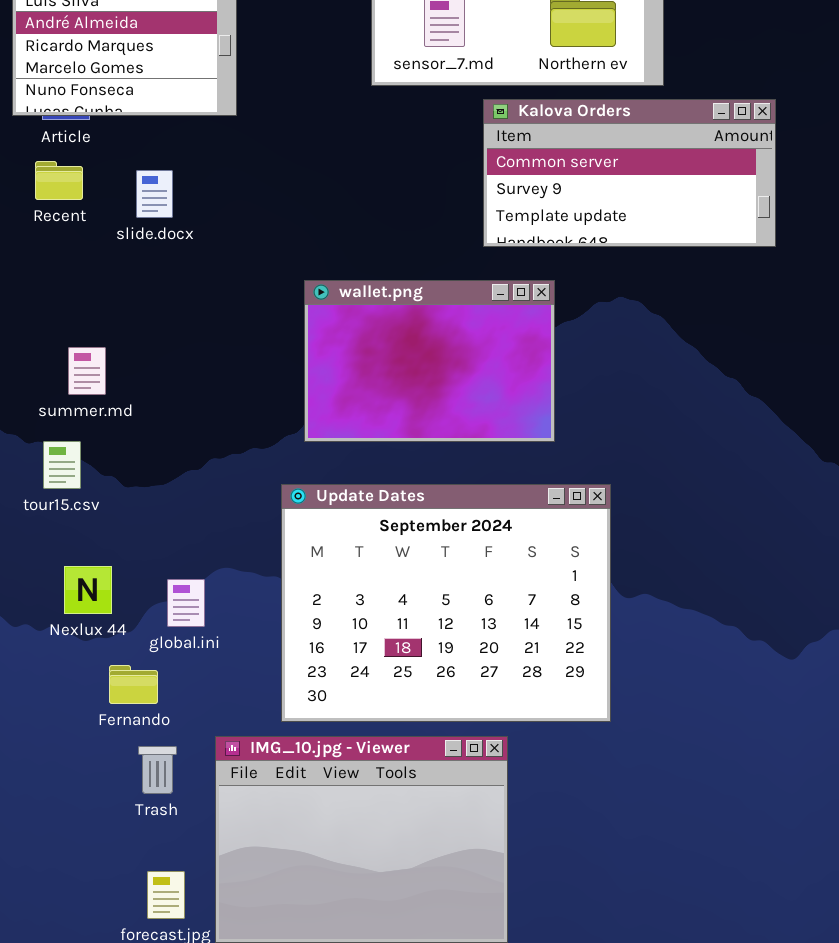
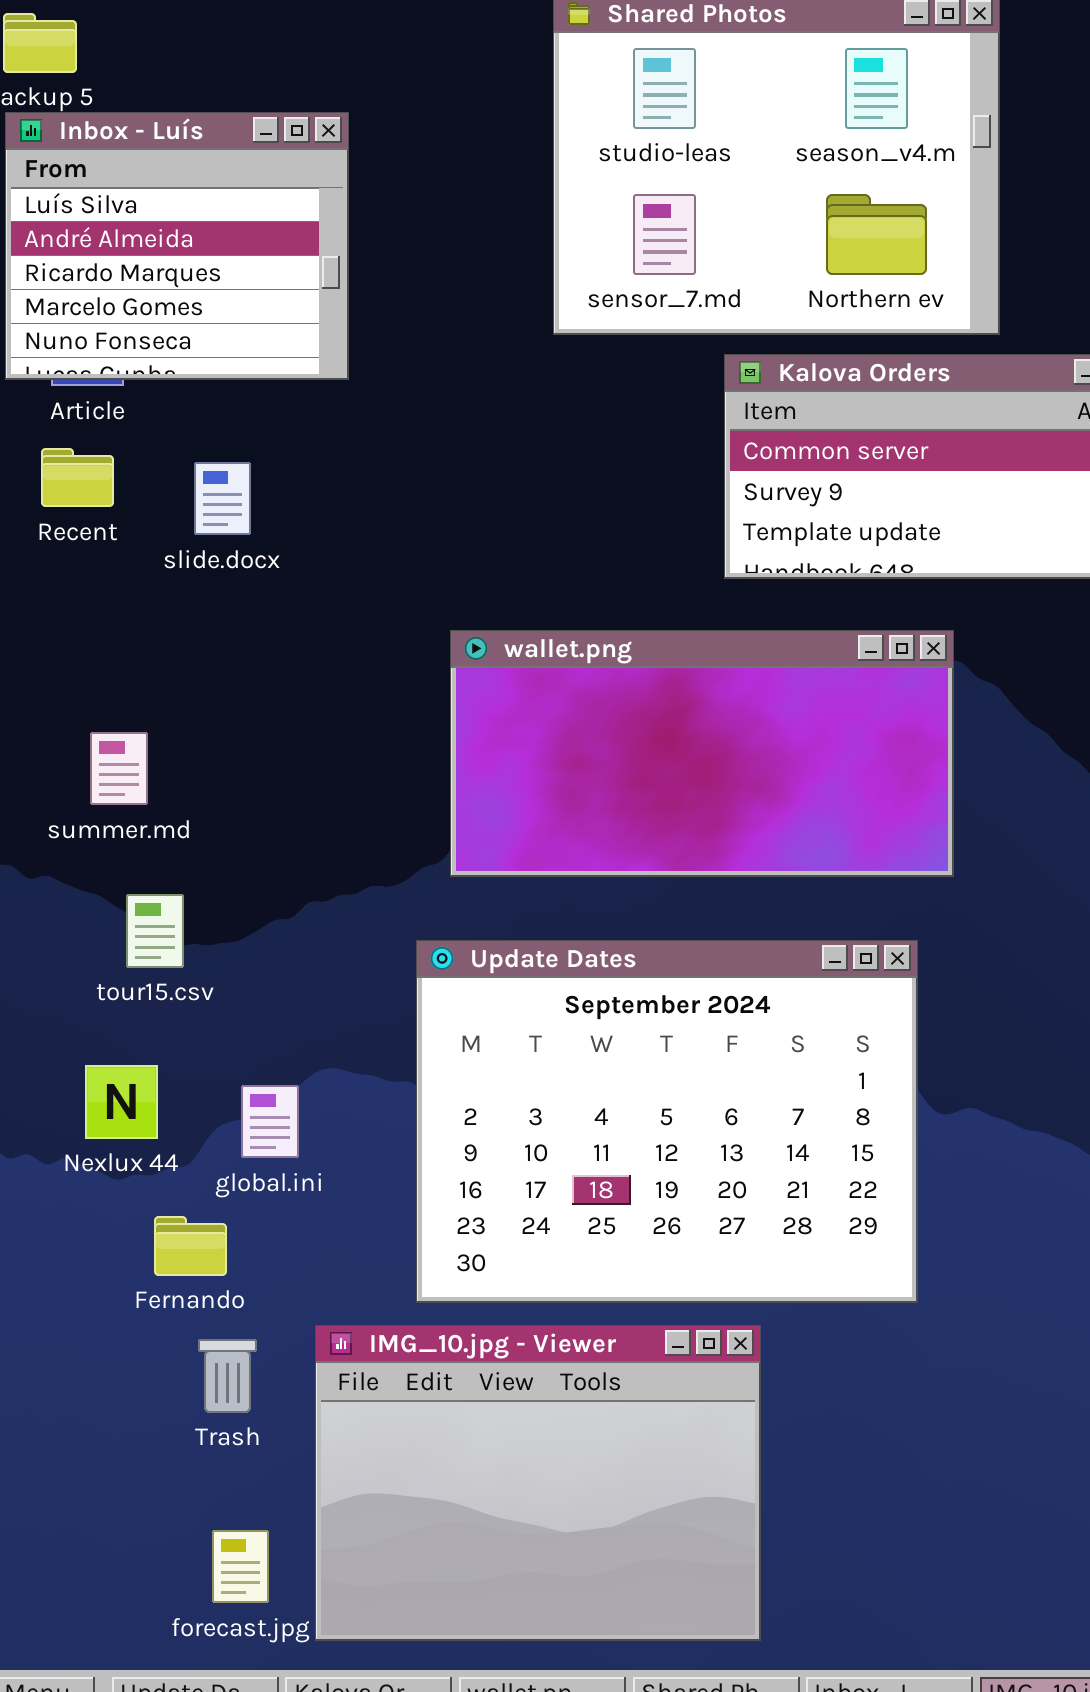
wallet.png: [304,280,555,442] -> [450,630,954,877], resized
tour15.csv: [43,441,81,489] -> [126,894,184,968], moved

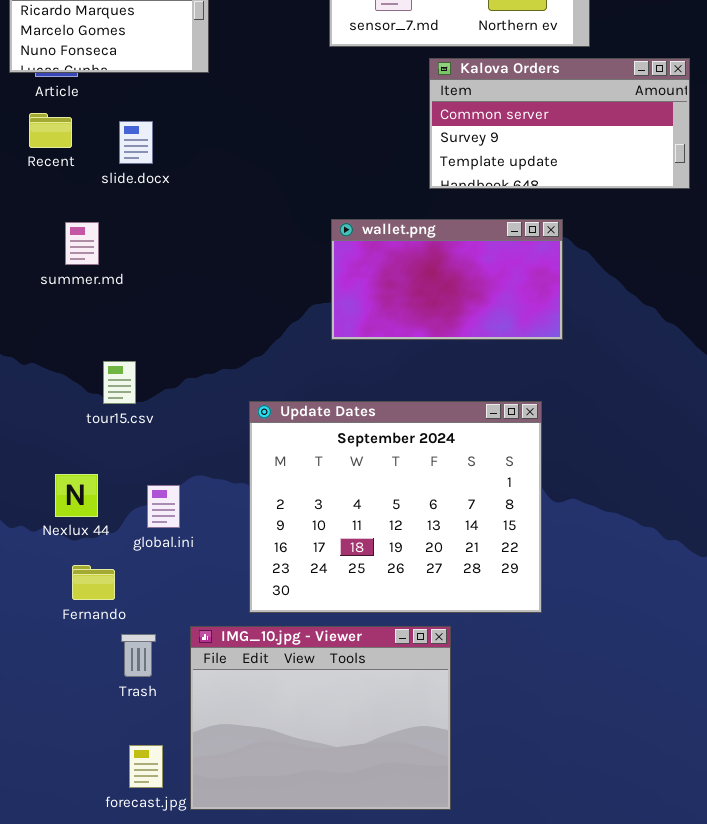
wallet.png: [450,630,954,877] -> [331,219,563,340], resized
summer.md: [90,732,148,805] -> [65,222,99,265], moved
tour15.csv: [126,894,184,968] -> [103,361,136,404], moved
Fernando: [154,1216,227,1276] -> [72,565,115,600], moved

